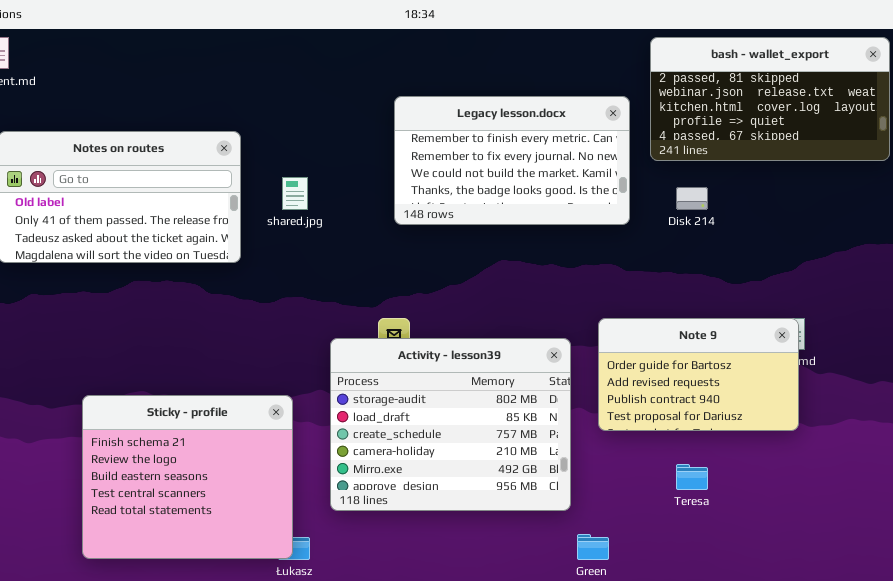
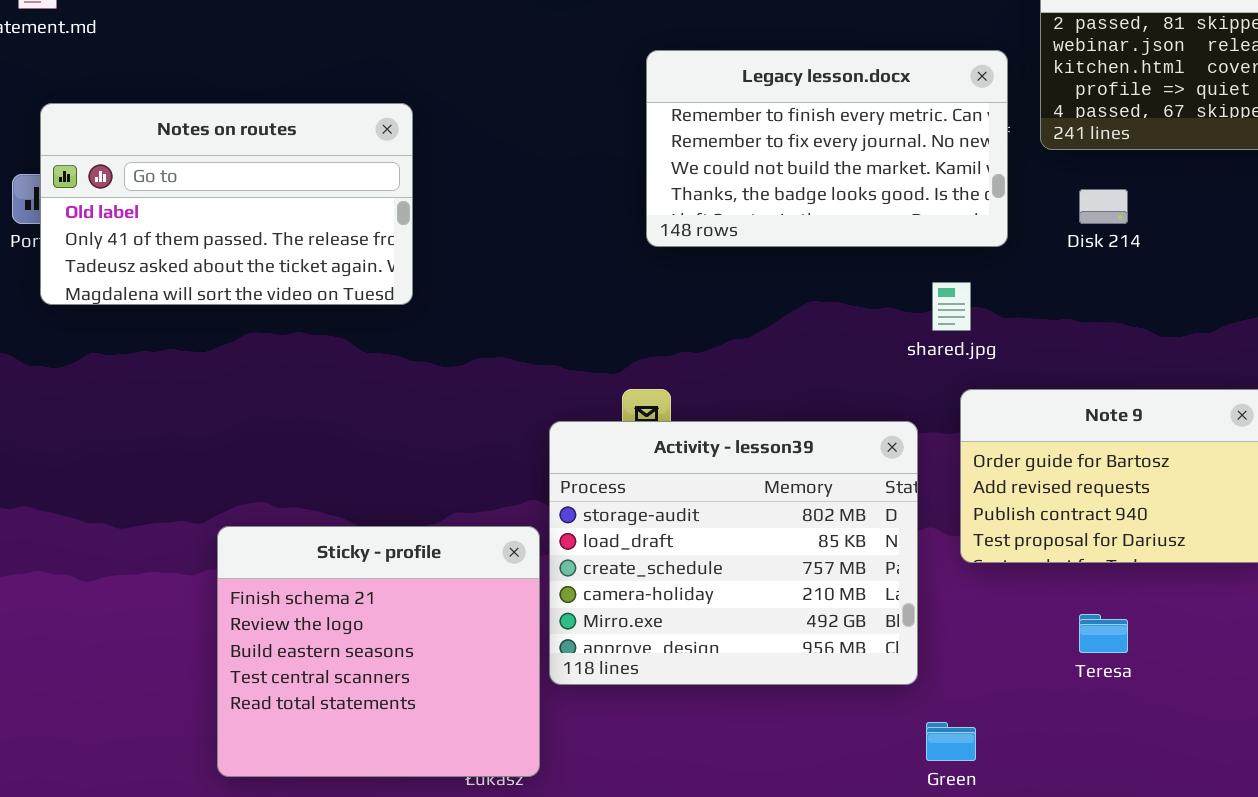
shared.jpg: [282,177,308,210] -> [932,282,971,331], moved
Sticky - profile: [82,395,293,559] -> [217,526,540,777], moved

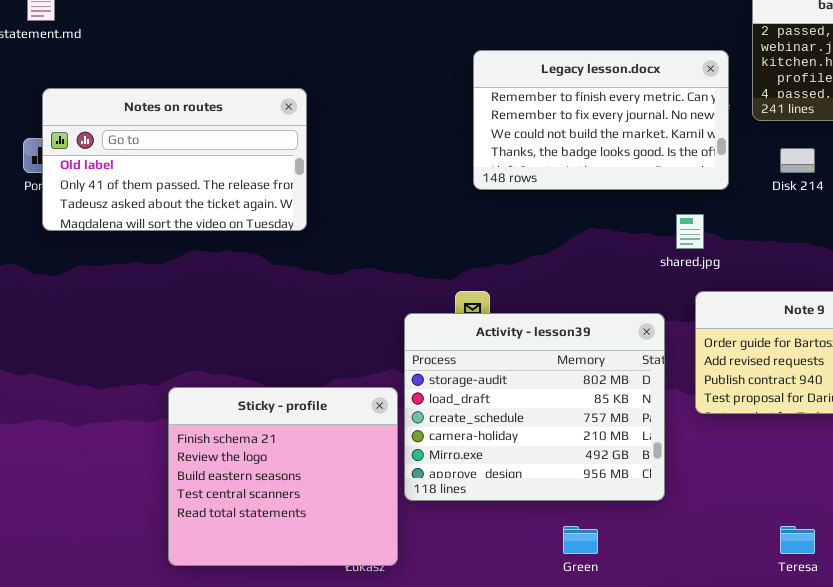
Teresa: [1079,614,1128,653] -> [780,526,815,554], moved
Green: [926,722,976,761] -> [563,526,598,554], moved

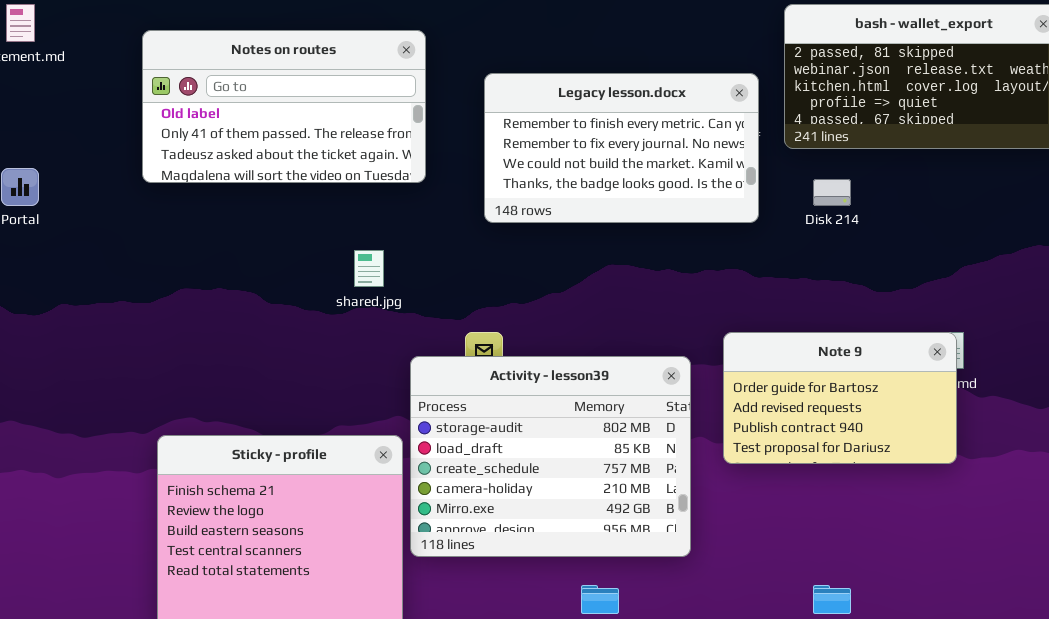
Notes on routes: [42,88,307,231] -> [142,30,426,183], moved
shared.jpg: [676,214,704,249] -> [354,250,384,287], moved

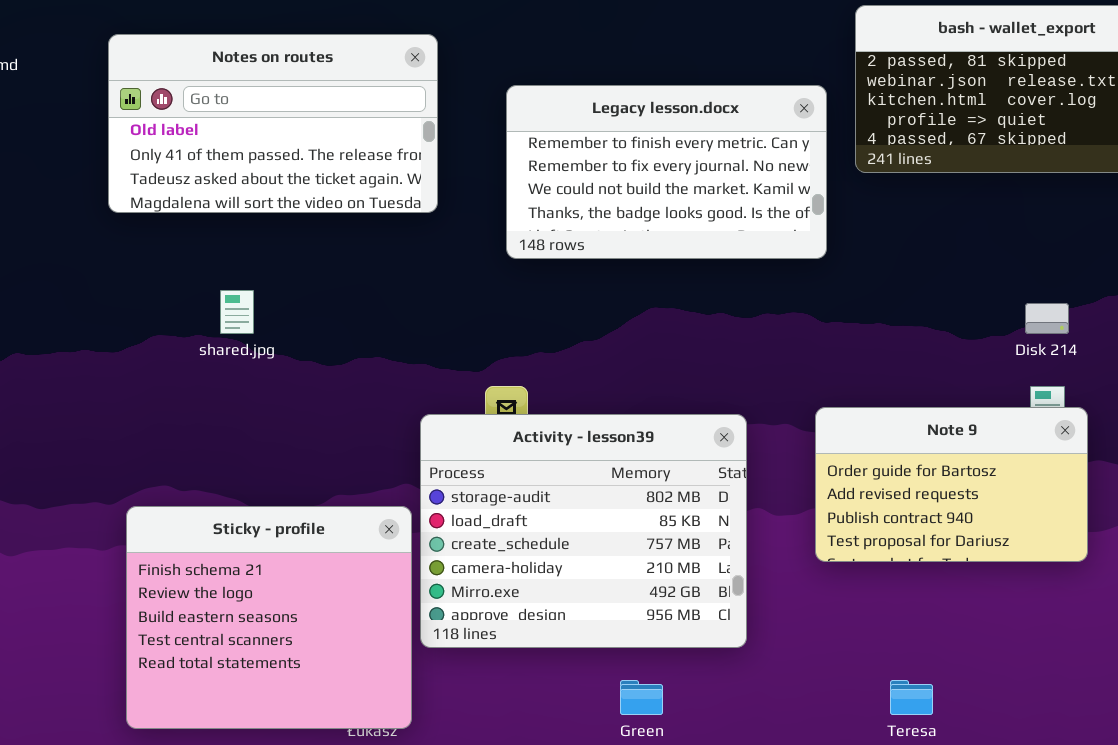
Disk 214: [813,179,851,206] -> [1025,303,1069,334], moved
shared.jpg: [354,250,384,287] -> [220,290,254,334], moved
Note 9: [723,332,957,464] -> [815,407,1088,562], moved

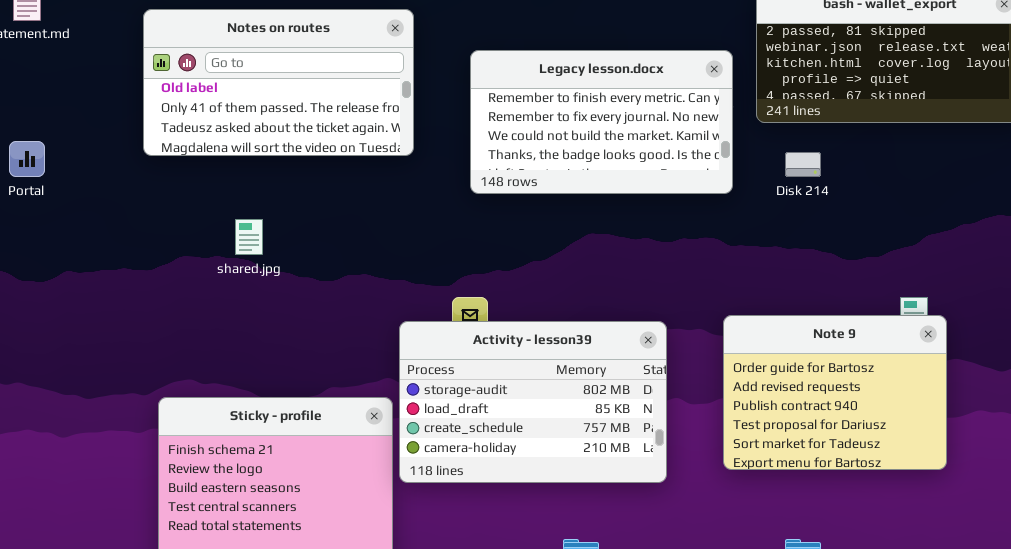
Disk 214: [1025,303,1069,334] -> [785,152,821,177], moved
Note 9: [815,407,1088,562] -> [723,315,947,470], resized
Activity - lesson39: [420,414,747,648] -> [399,321,667,483], resized

